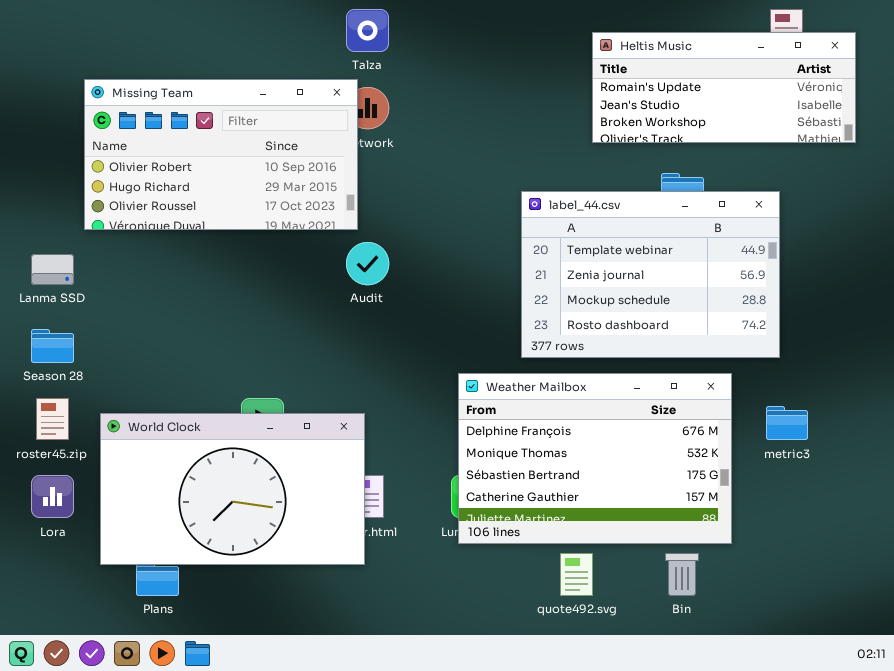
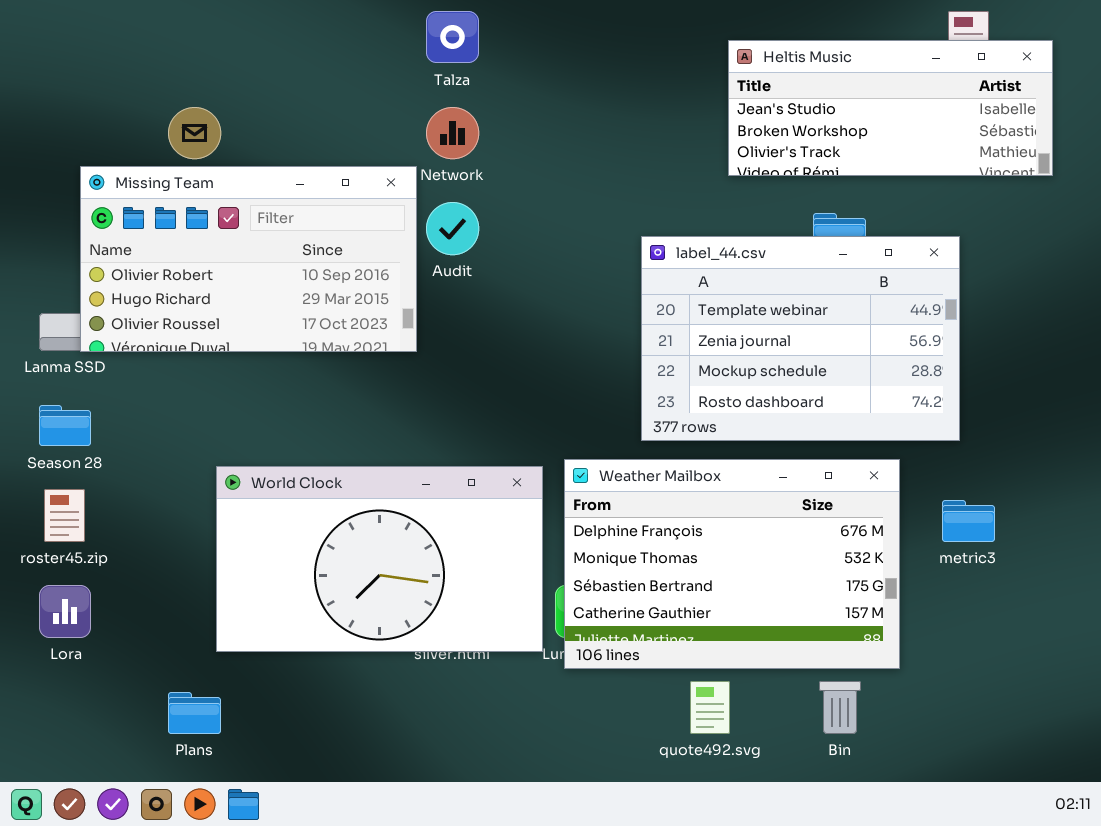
Heltis Music: [592,32,856,143] -> [728,40,1053,176], scrolled down 1 row
Missing Team: [84,79,358,230] -> [80,166,417,352], moved
Audit: [346,242,389,285] -> [426,202,479,255], moved
World Clock: [100,413,365,565] -> [216,466,543,652], moved

